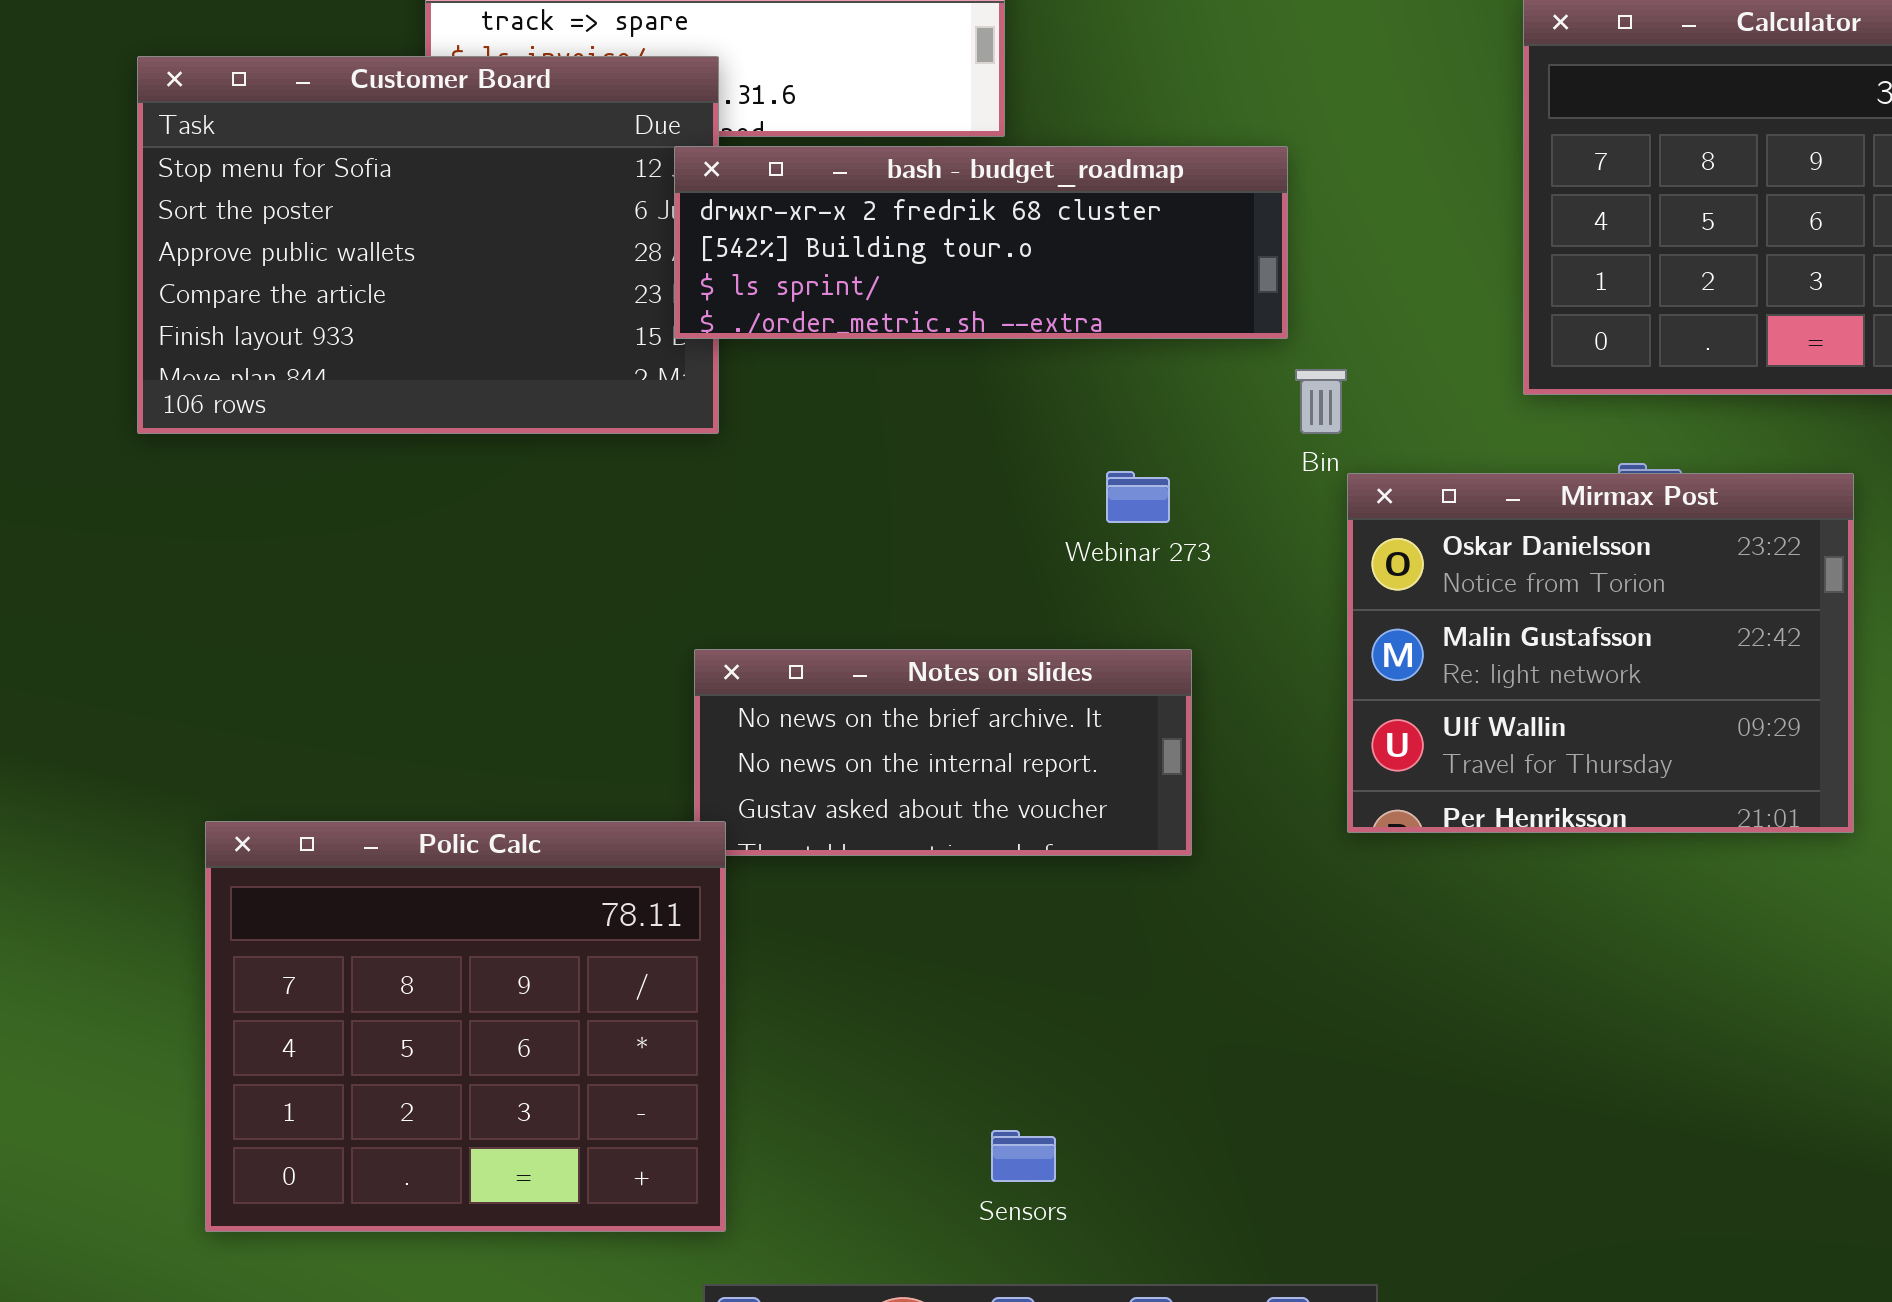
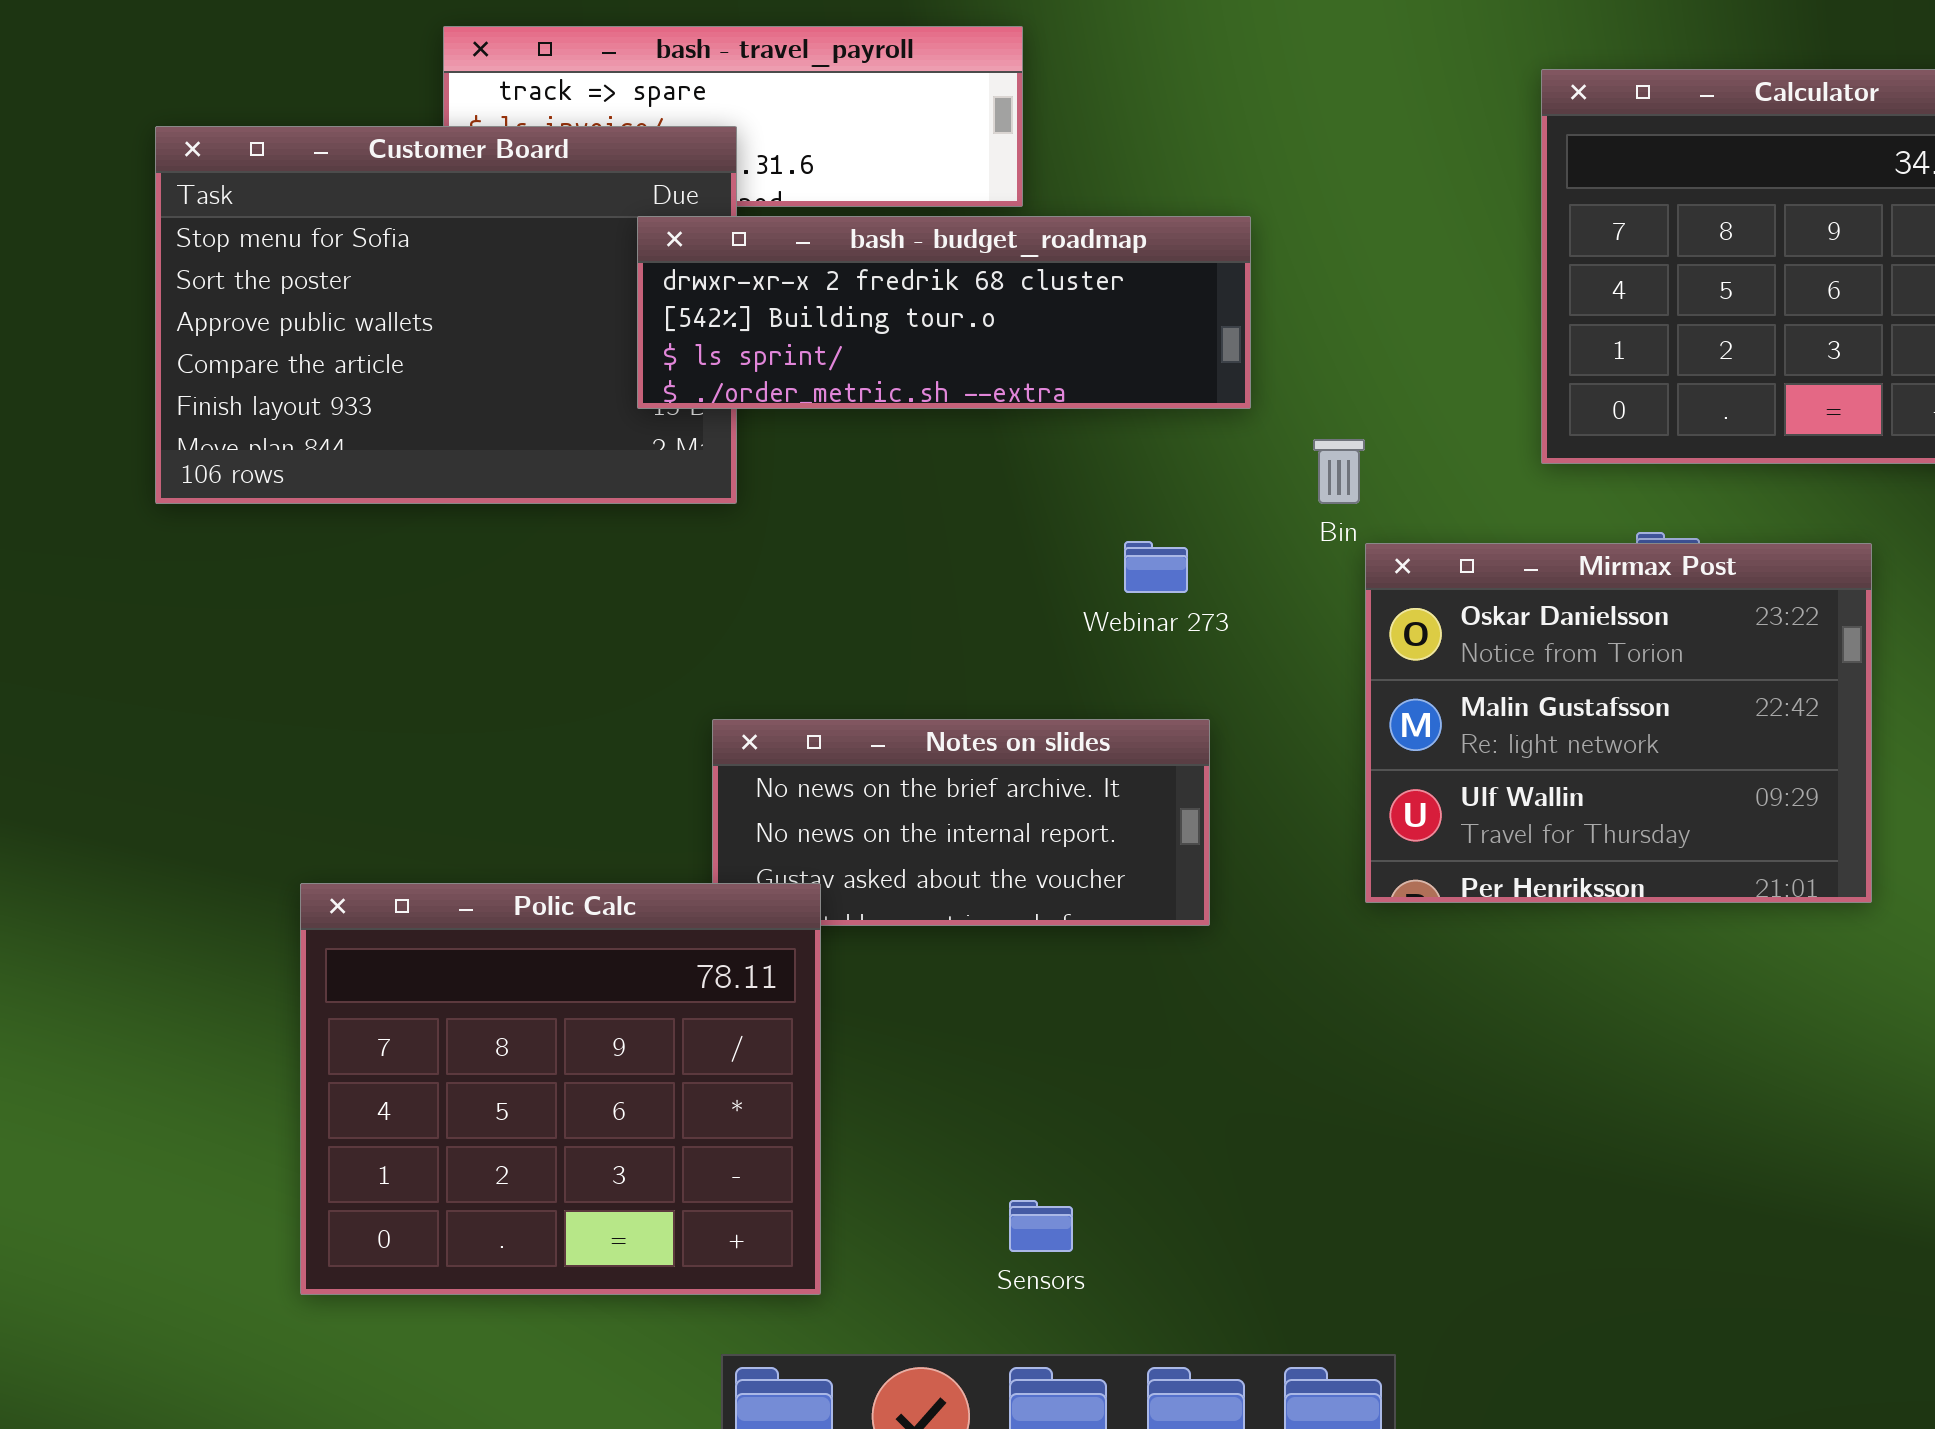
bash - budget_roadmap: [674,146,1288,339] -> [637,216,1251,409], moved
Polic Calc: [205,821,726,1232] -> [300,883,821,1295], moved

